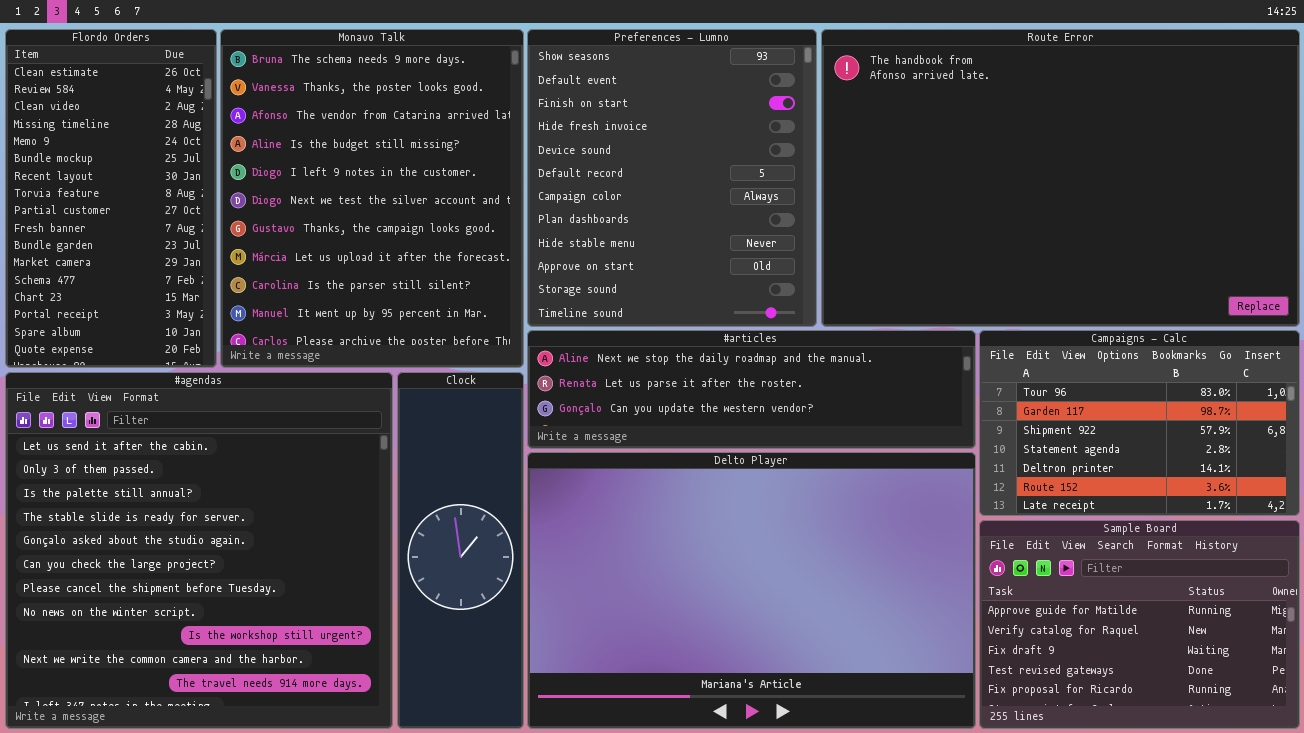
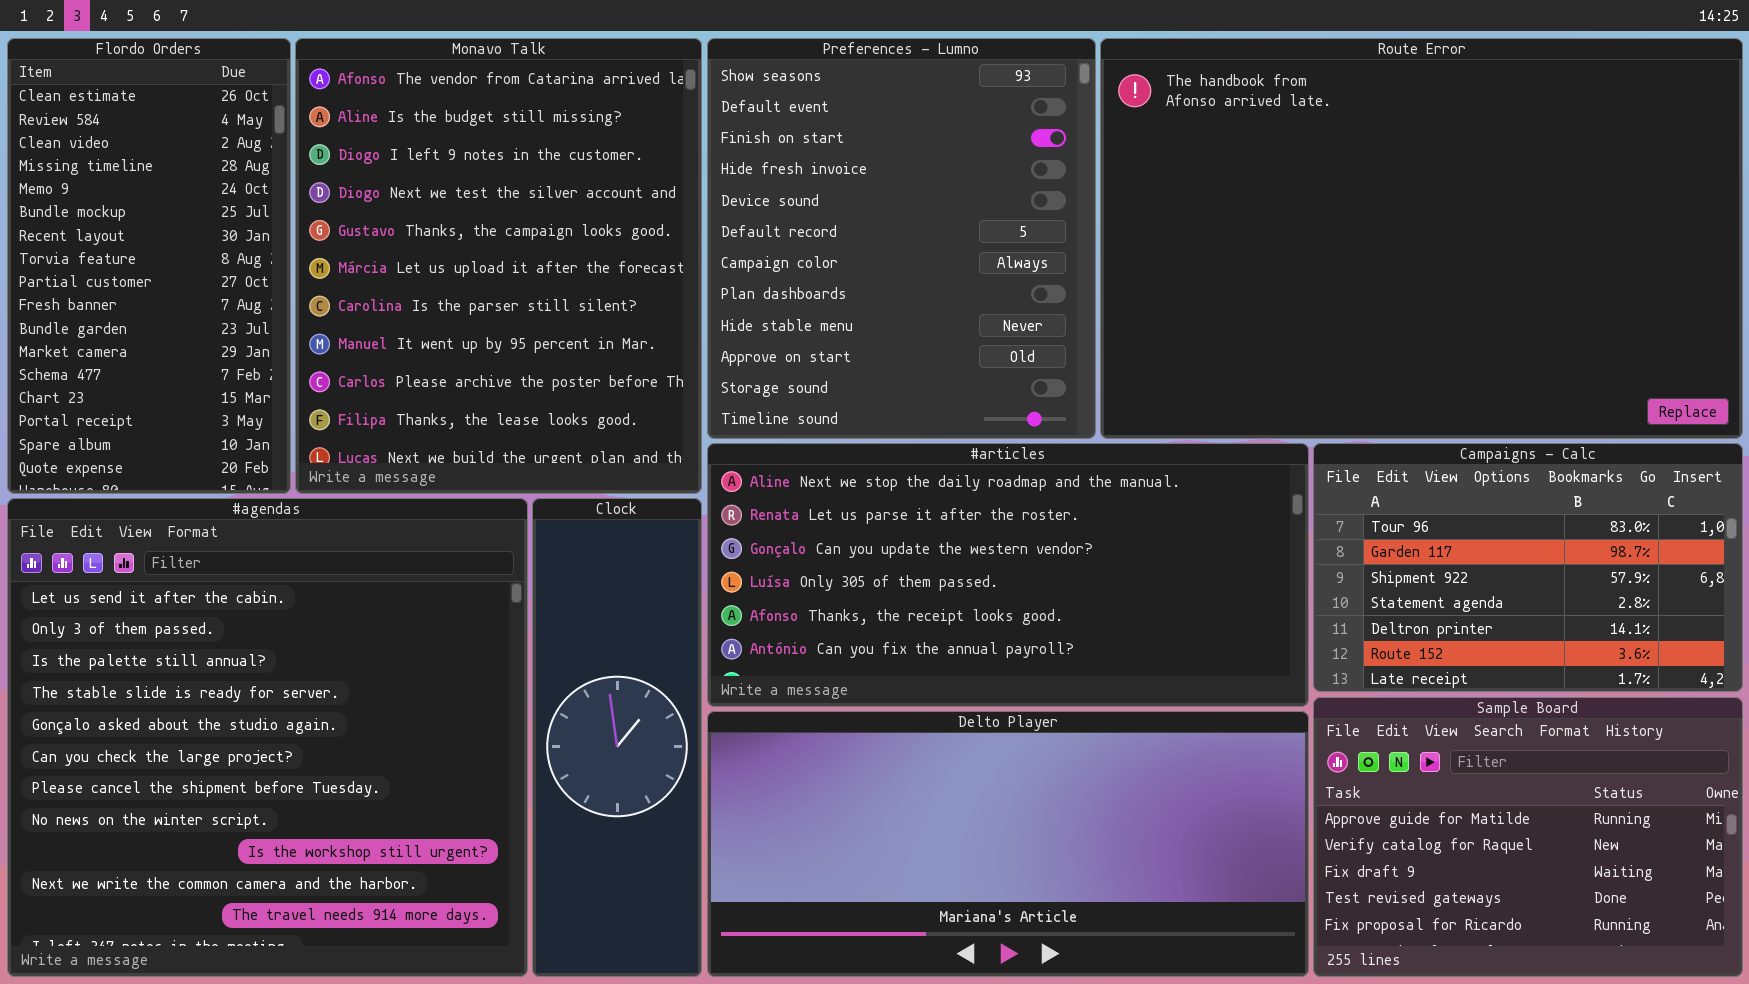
Monavo Talk: [220,29,524,368] -> [295,38,702,494], scrolled down 2 rows
#articles: [527,330,976,449] -> [707,443,1309,707], resized
Delto Player: [527,452,976,729] -> [707,711,1309,977], resized

